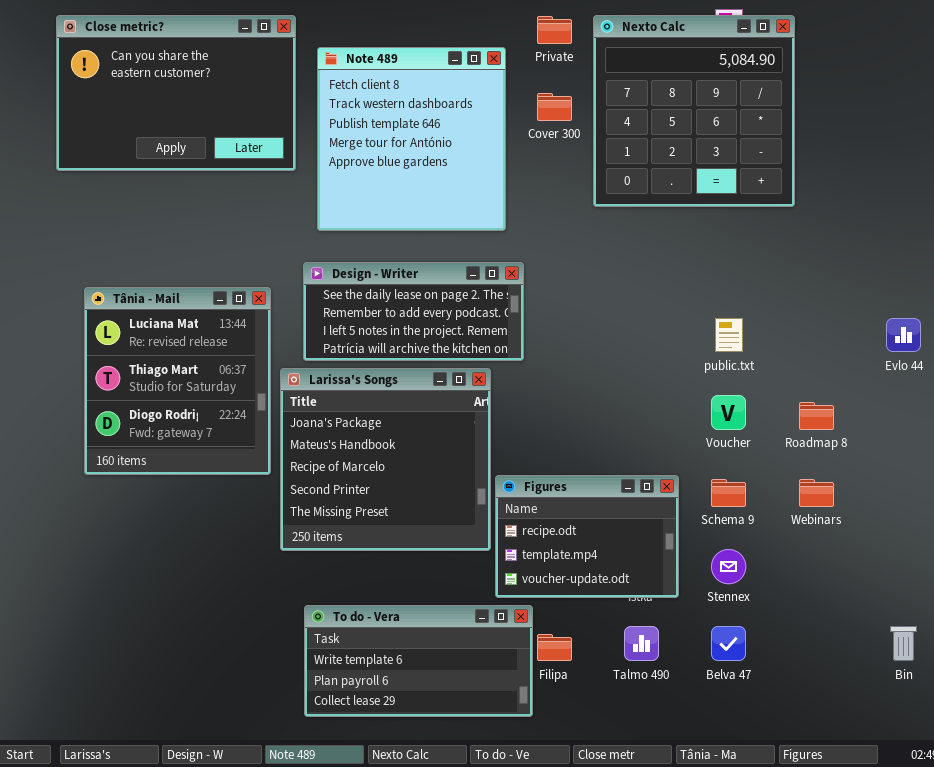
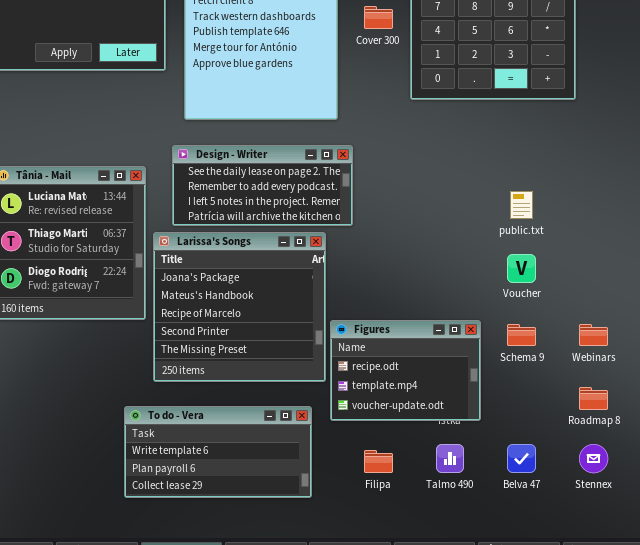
Roadmap 8: [799,402,834,430] -> [579,387,608,410], moved
Stennex: [711,549,746,584] -> [579,444,608,473], moved
To do - Vera: [304,605,533,717] -> [124,406,312,498], moved

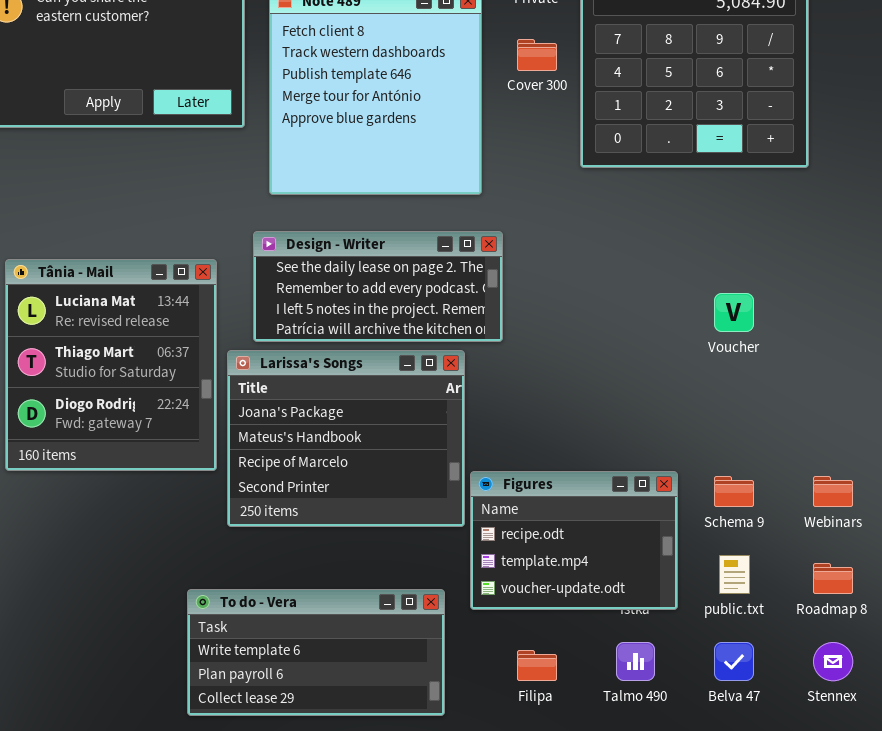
public.txt: [510,191,533,219] -> [719,555,750,594], moved
Larissa's Songs: [153,232,326,382] -> [227,350,465,527], resized
Voucher: [507,254,536,283] -> [714,293,754,332], moved

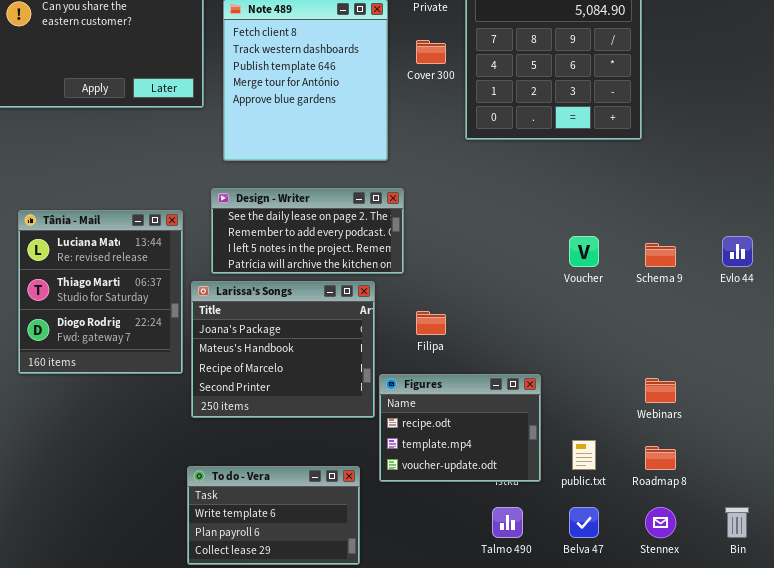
Schema 9: [714,476,754,507] -> [645,243,676,267], moved
To do - Vera: [187,589,445,716] -> [187,466,360,565], resized
Filipa: [517,650,557,681] -> [416,311,446,335], moved

